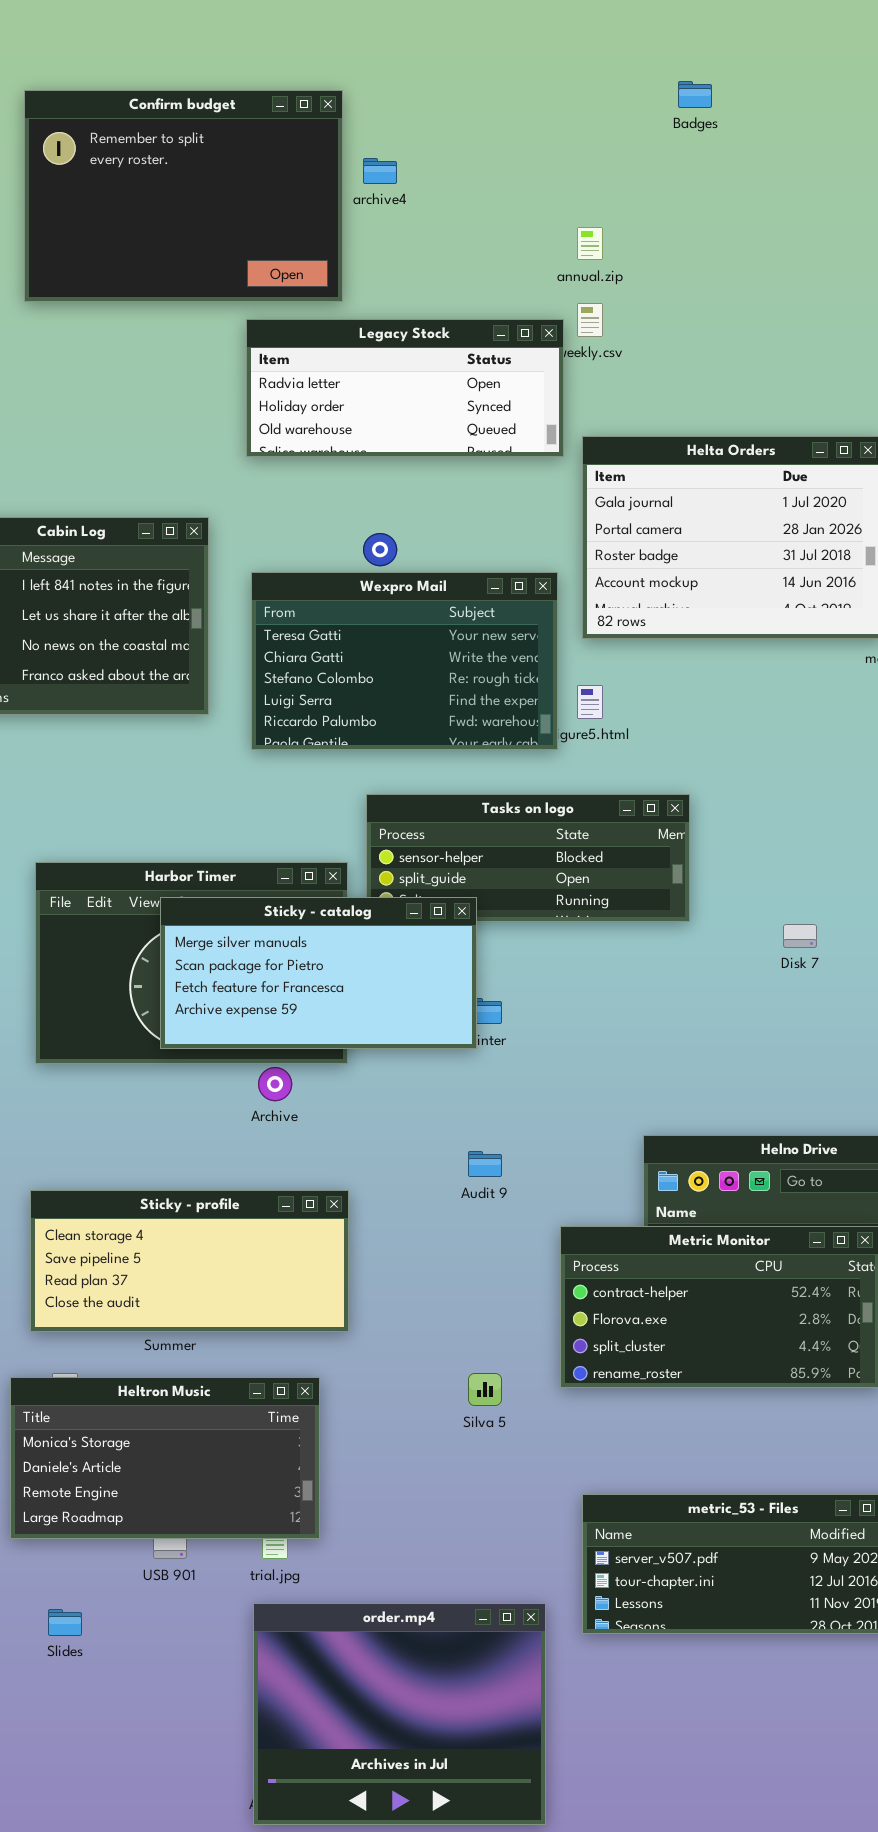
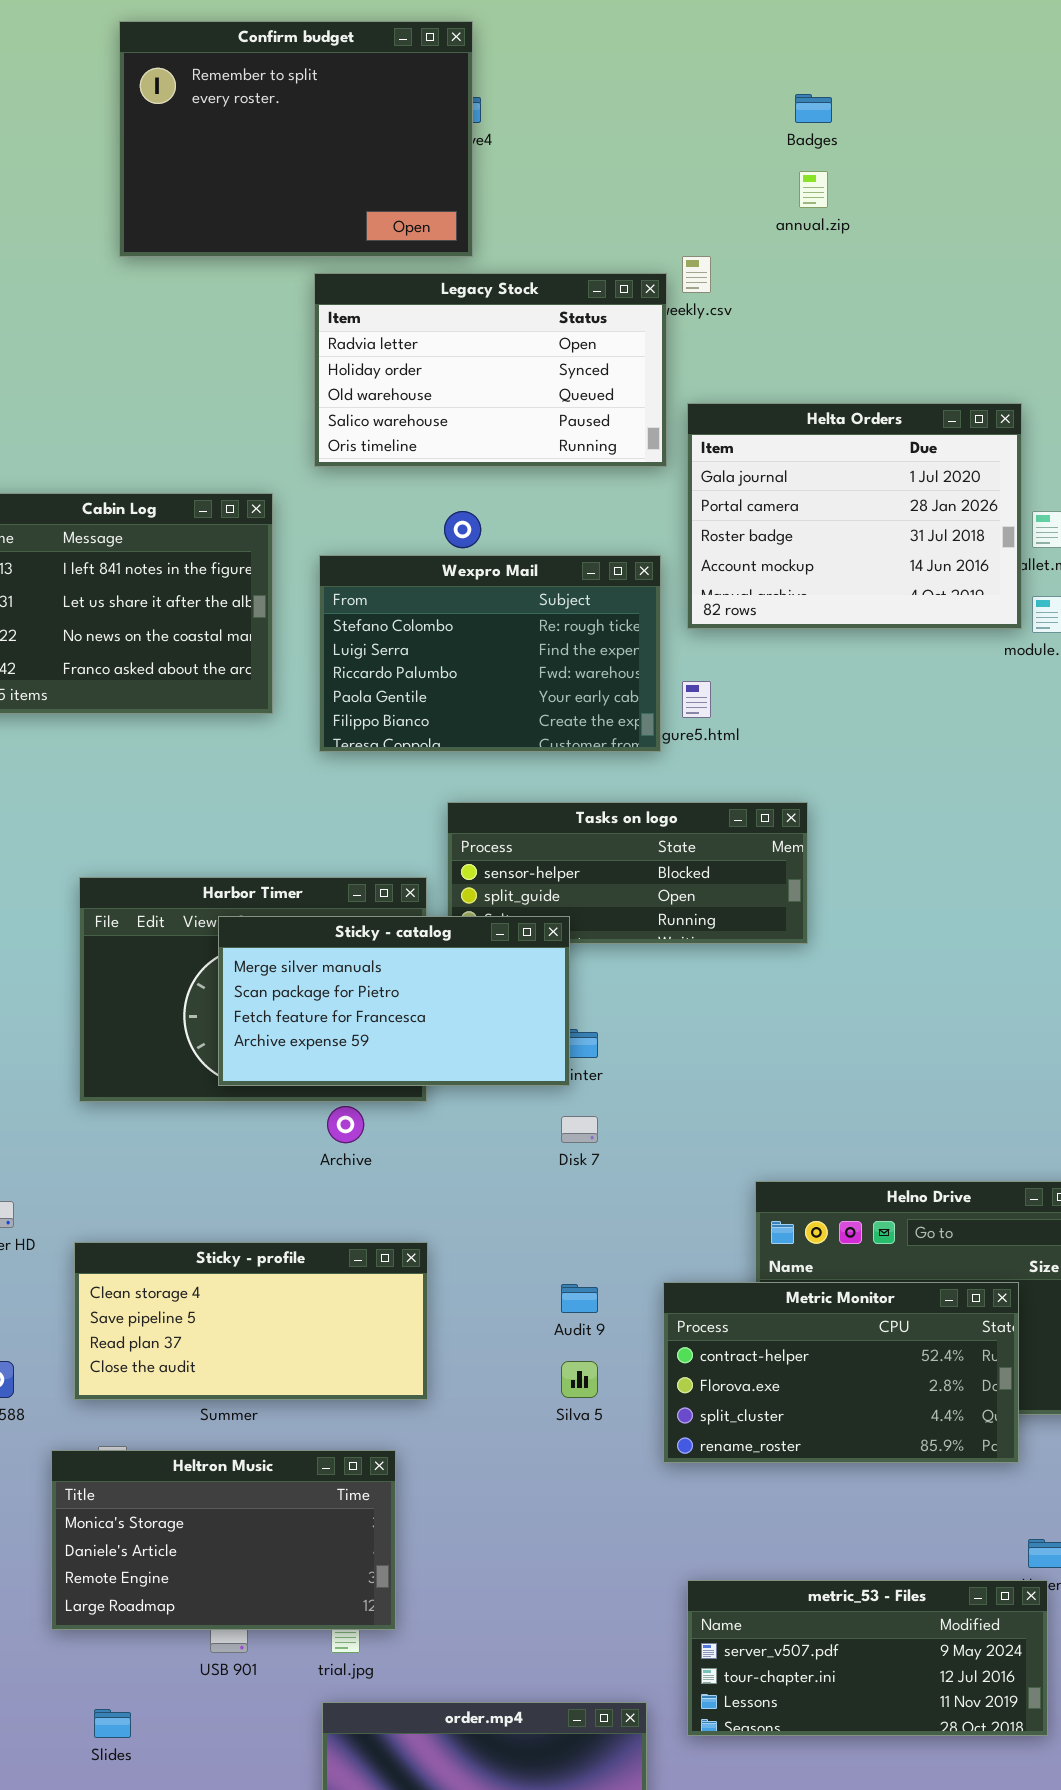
Badges: [678,81,712,108] -> [795,94,832,123], moved
Confirm budget: [24,90,343,302] -> [119,21,473,257], moved
annual.zip: [577,227,603,260] -> [799,171,828,208], moved
Legacy Stock: [246,319,564,457] -> [314,273,667,467], resized
Wexpro Mail: [251,572,558,750] -> [319,555,661,752], scrolled down 2 rows
Disk 7: [783,924,817,948] -> [561,1116,598,1143], moved
Audit 9: [468,1151,502,1177] -> [561,1284,598,1313], moved
Silva 5: [468,1373,502,1406] -> [561,1361,598,1398], moved

